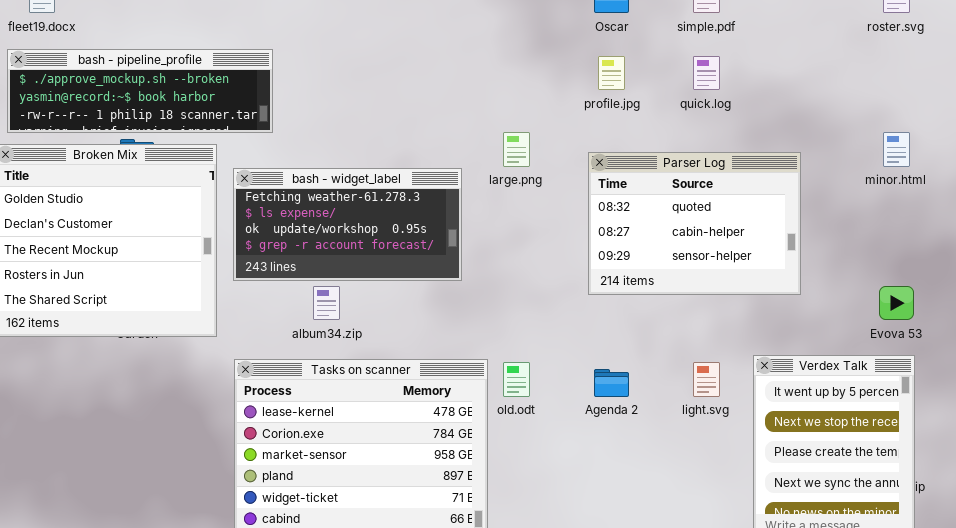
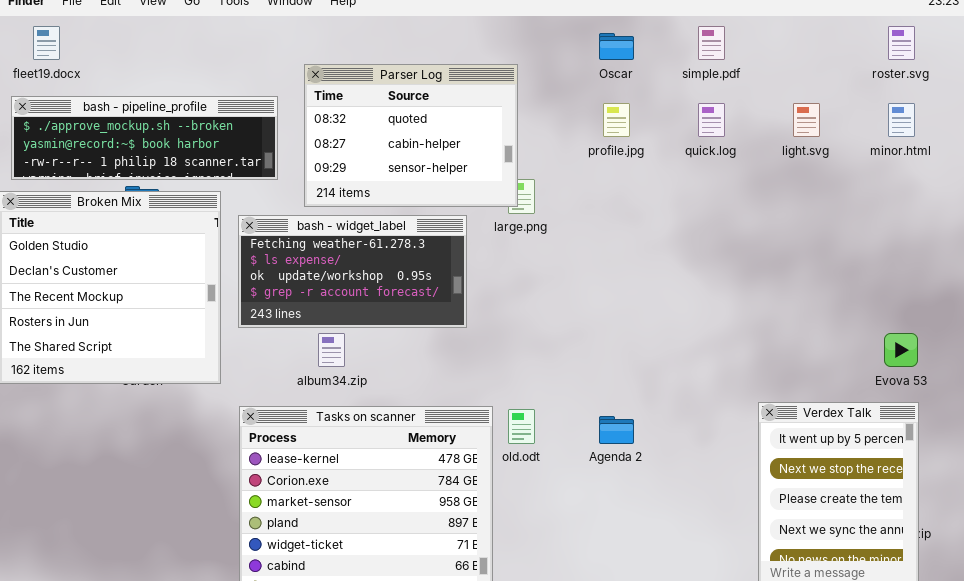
minor.html: [883,132,910,167] -> [888,103,915,137], moved
Parser Log: [588,152,801,295] -> [304,64,518,207], moved
light.svg: [693,362,720,397] -> [793,103,820,137], moved

